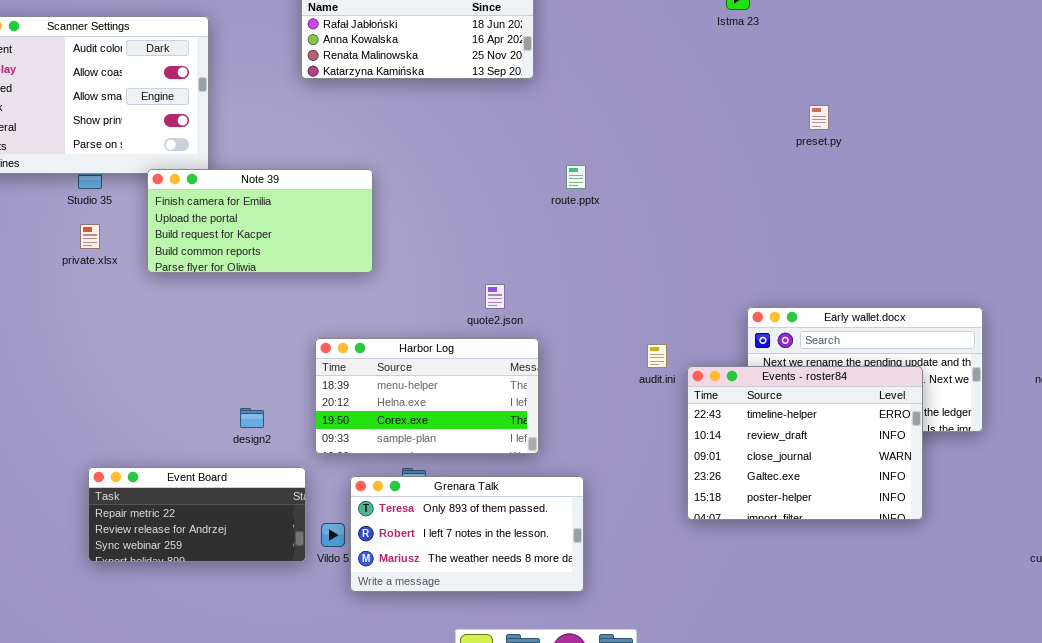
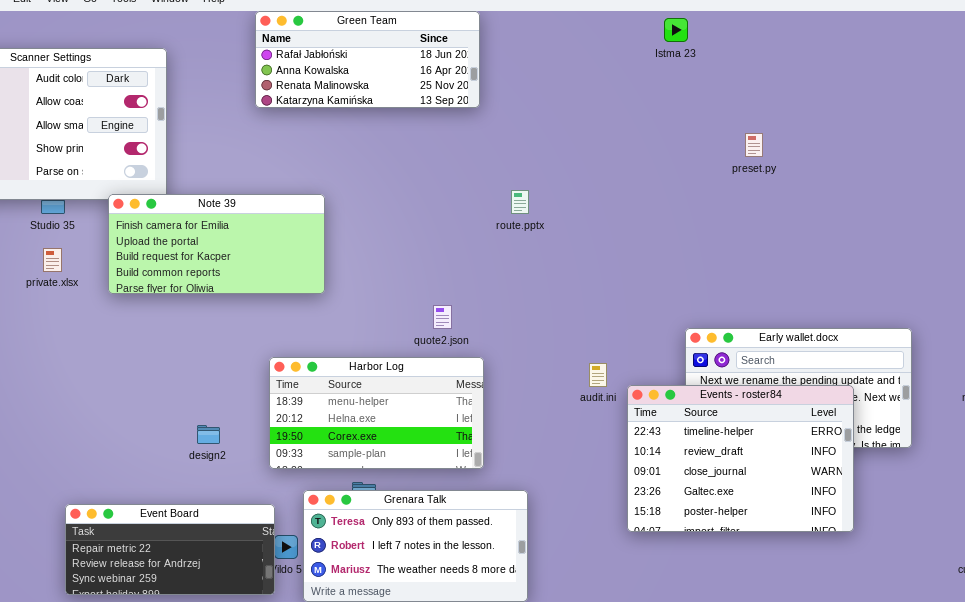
Event Board: [88,467,306,562] -> [65,504,275,595], moved

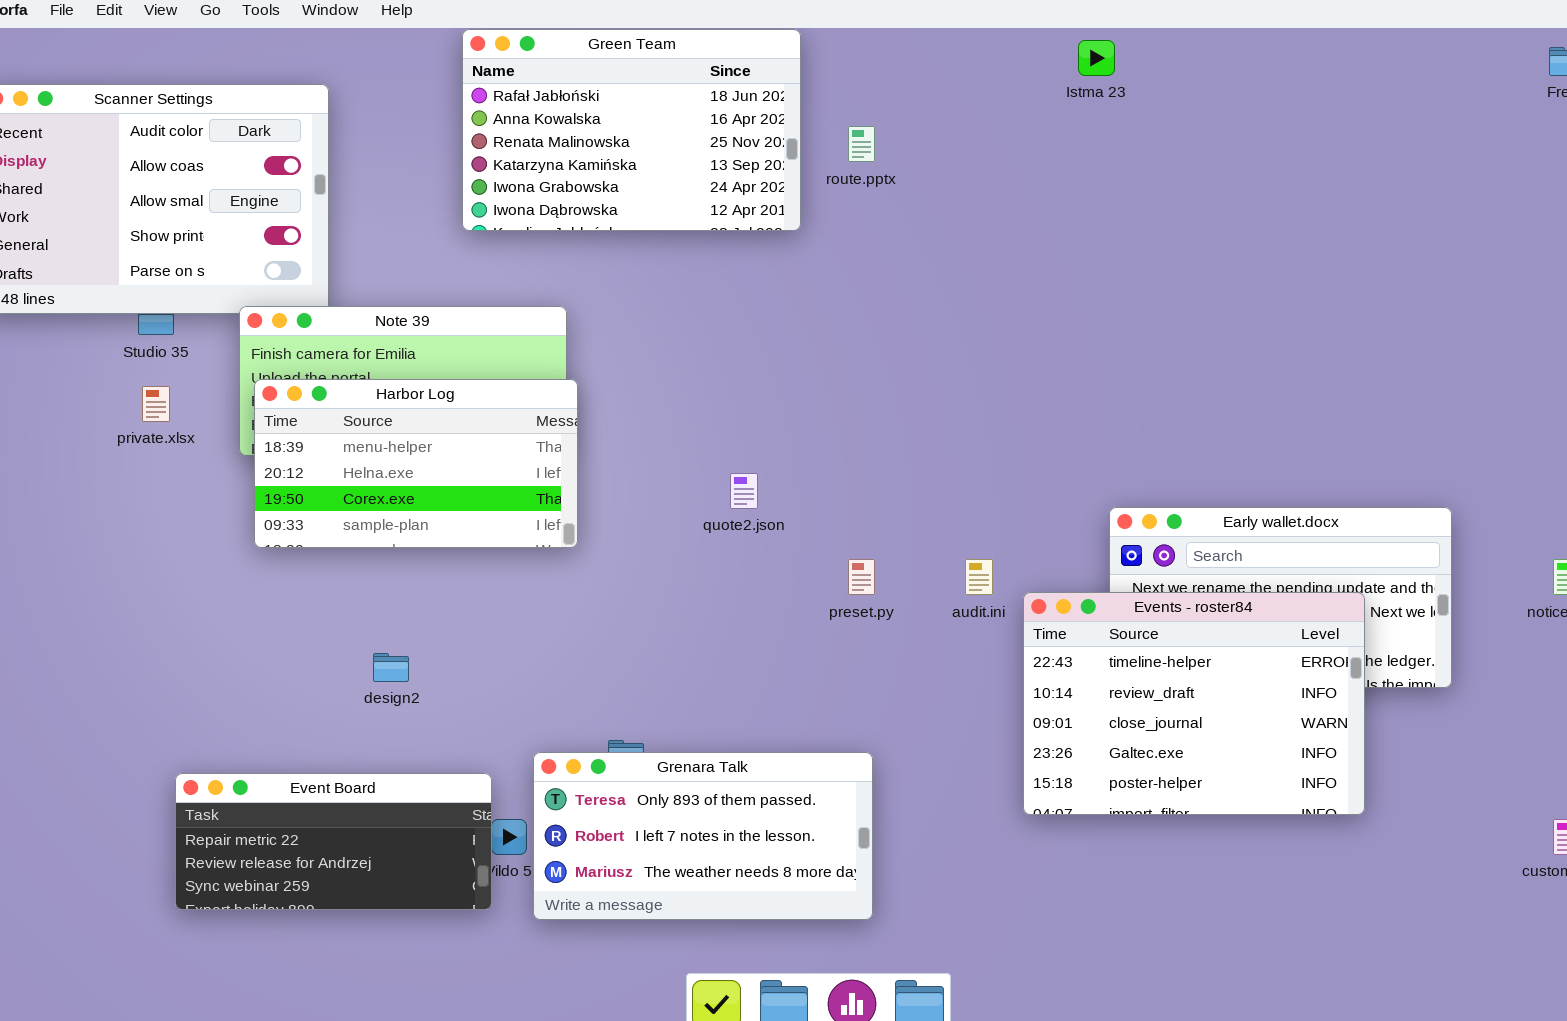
Green Team: [255,11,480,108] -> [462,29,801,231], resized
preset.py: [745,133,763,157] -> [848,559,875,595], moved
route.pptx: [511,190,529,214] -> [848,126,875,162], moved
Harbor Log: [269,357,484,469] -> [254,379,578,548], moved

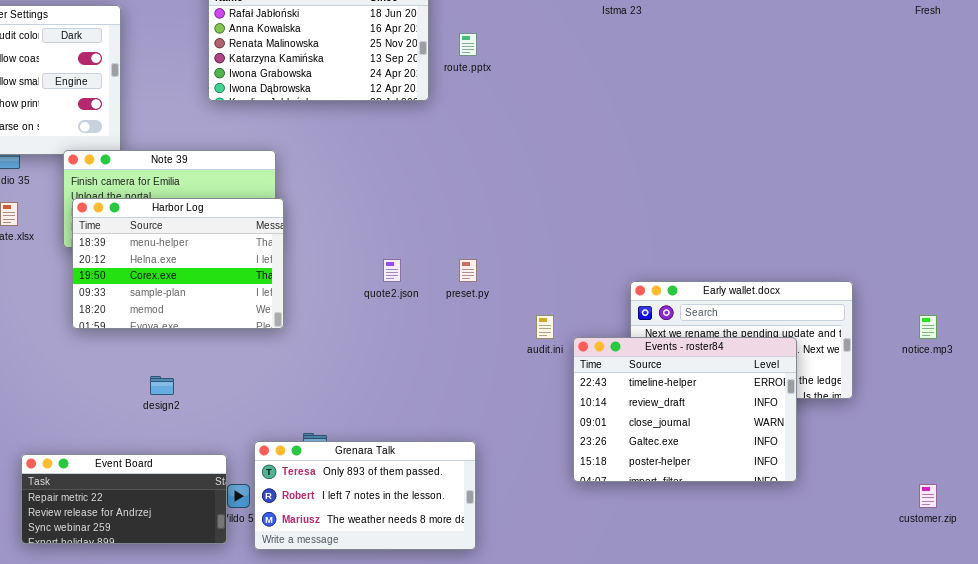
Harbor Log: [254,379,578,548] -> [72,198,284,329], resized
preset.py: [848,559,875,595] -> [459,259,477,282], moved

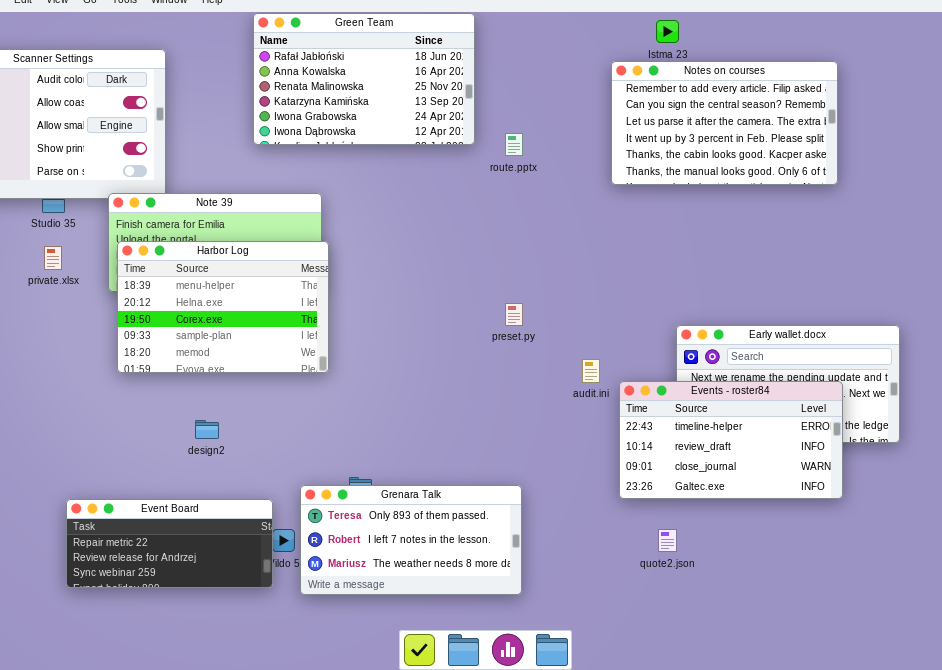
Notes on courses: none -> [611,61,838,185], opened
route.pptx: [459,33,477,56] -> [505,133,523,156], moved
quote2.json: [383,259,401,282] -> [658,529,677,552], moved
Events - roster84: [573,337,797,482] -> [619,381,843,499], resized

